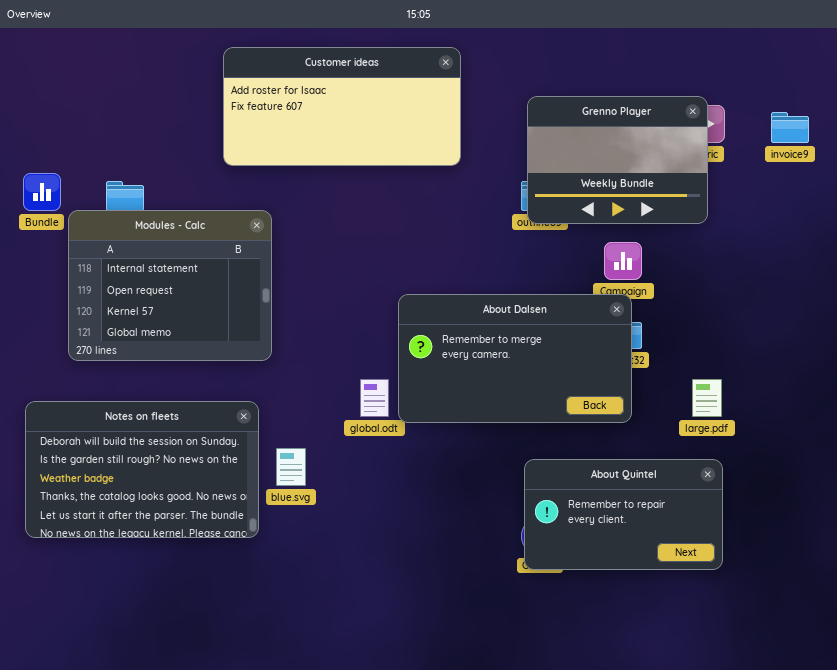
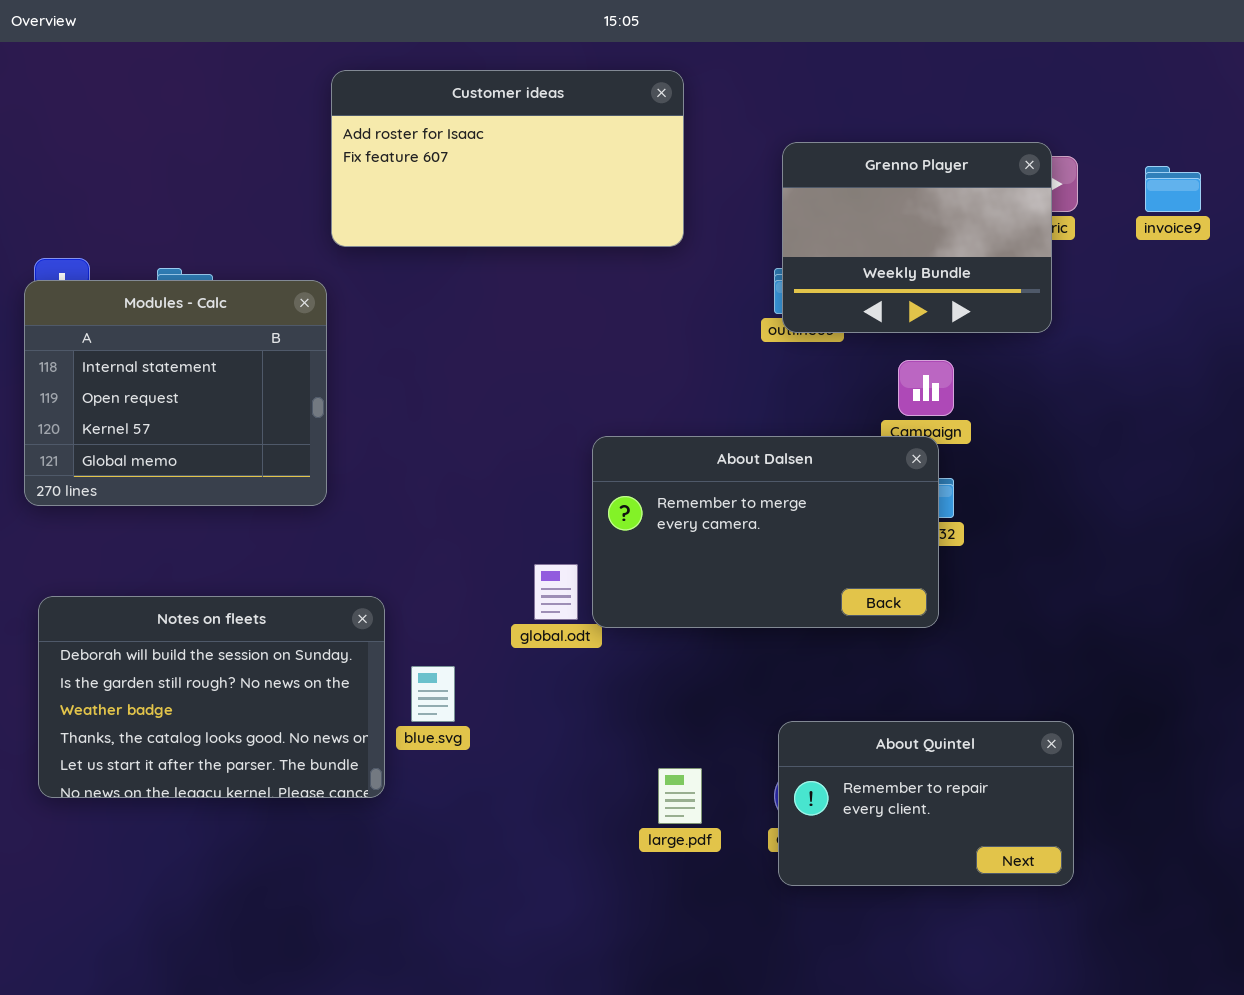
Modules - Calc: [68,210,272,361] -> [24,280,327,506], moved
large.pdf: [692,379,722,417] -> [658,768,702,824], moved
About Quintel: [524,459,723,570] -> [778,721,1074,886], moved

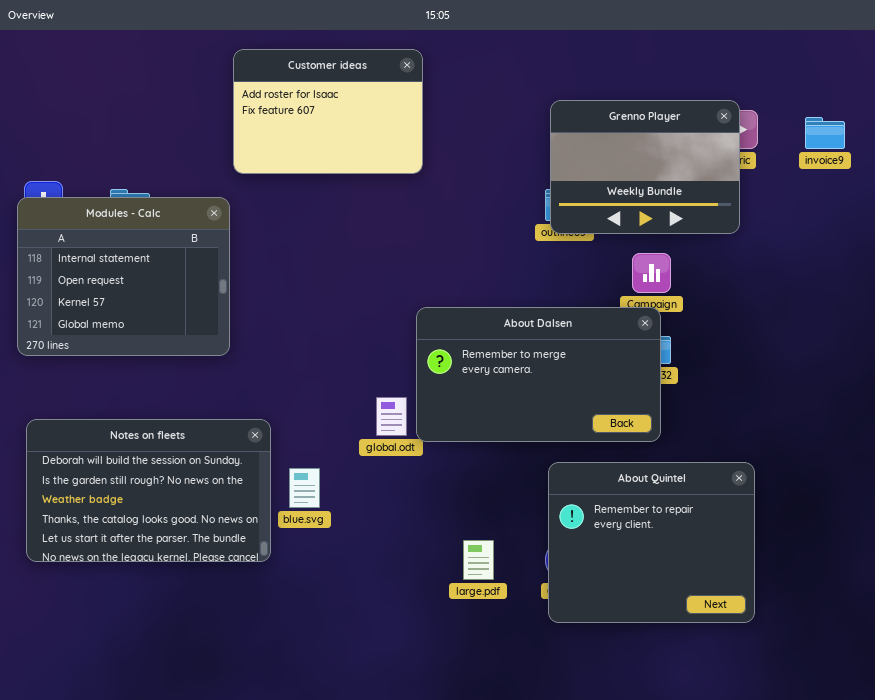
Customer ideas: [331,70,684,247] -> [233,49,423,174], resized
About Quintel: [778,721,1074,886] -> [548,462,755,623], resized

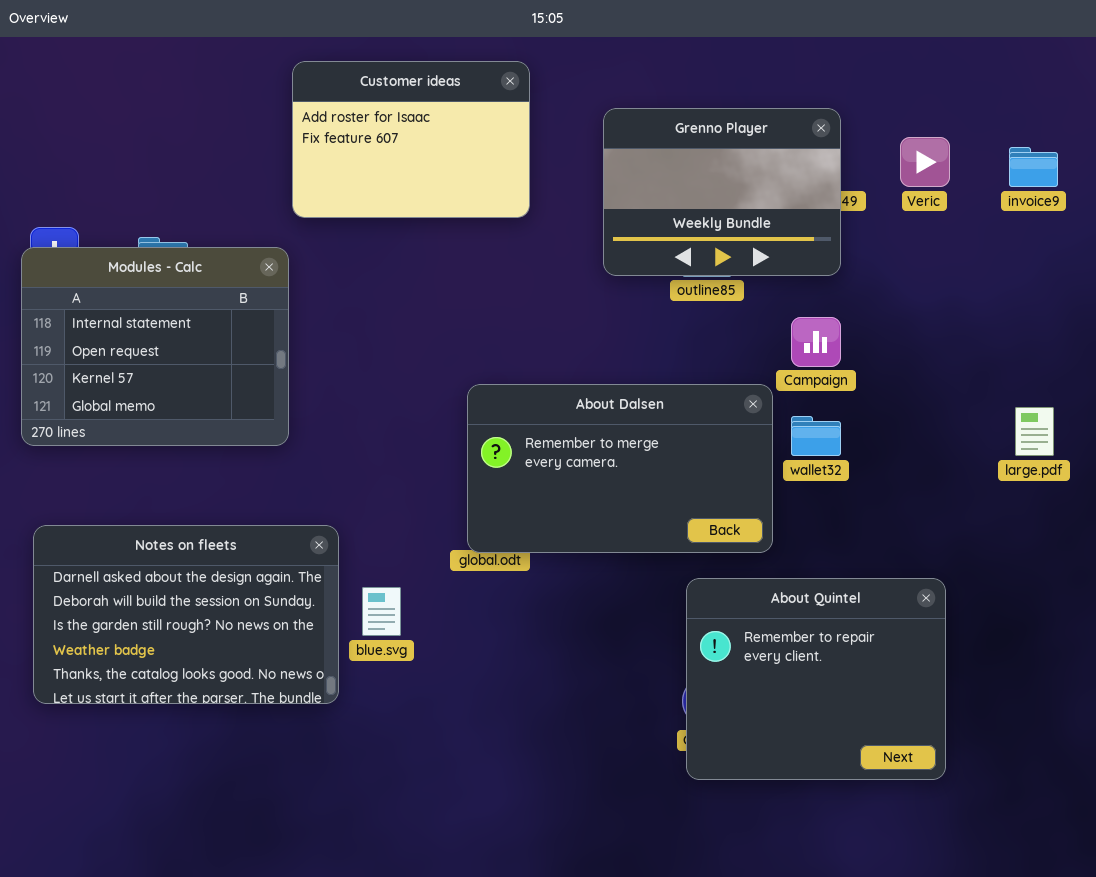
Grenno Player: [550,100,740,234] -> [603,108,841,276], moved
About Dalsen: [416,307,661,442] -> [467,384,773,553], moved
Notes on fleets: [26,419,271,562] -> [33,525,339,704], scrolled up 1 row
large.pdf: [463,540,494,580] -> [1015,407,1054,456], moved

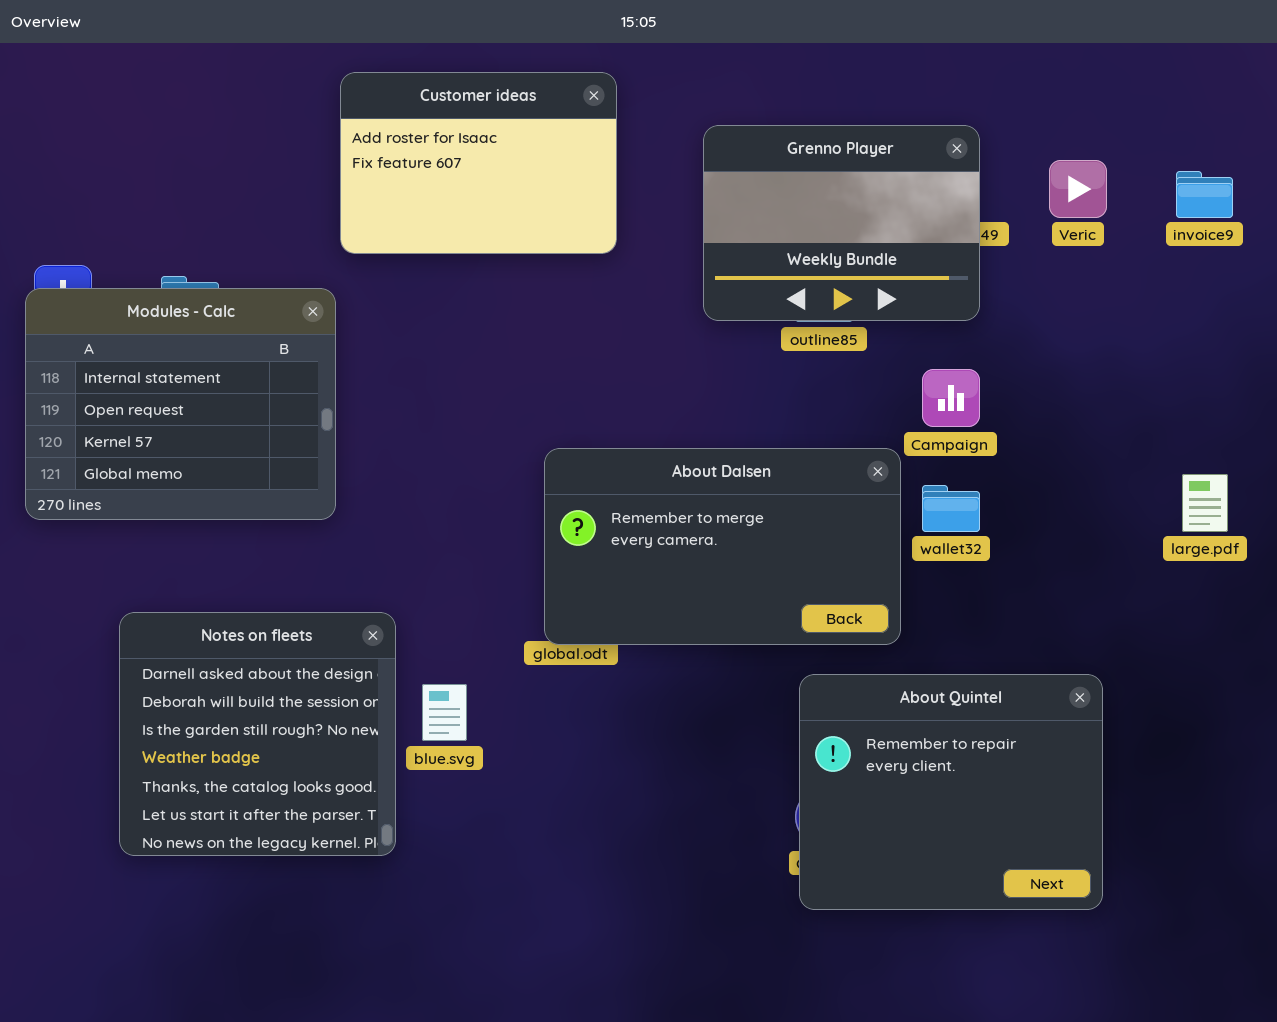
Notes on fleets: [33,525,339,704] -> [119,612,396,856], resized

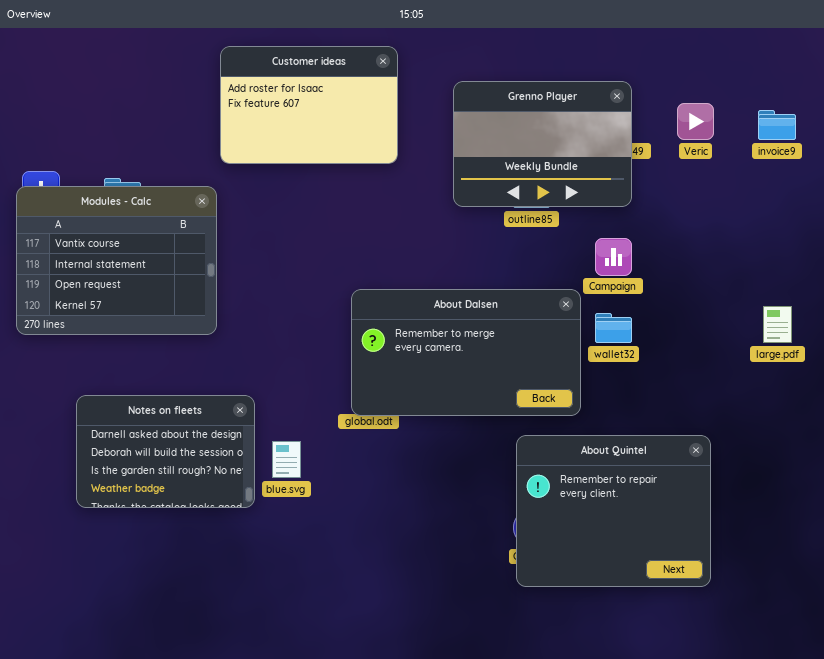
Modules - Calc: [25,288,336,520] -> [16,186,217,335], scrolled up 1 row
Notes on fleets: [119,612,396,856] -> [76,395,255,508], resized

